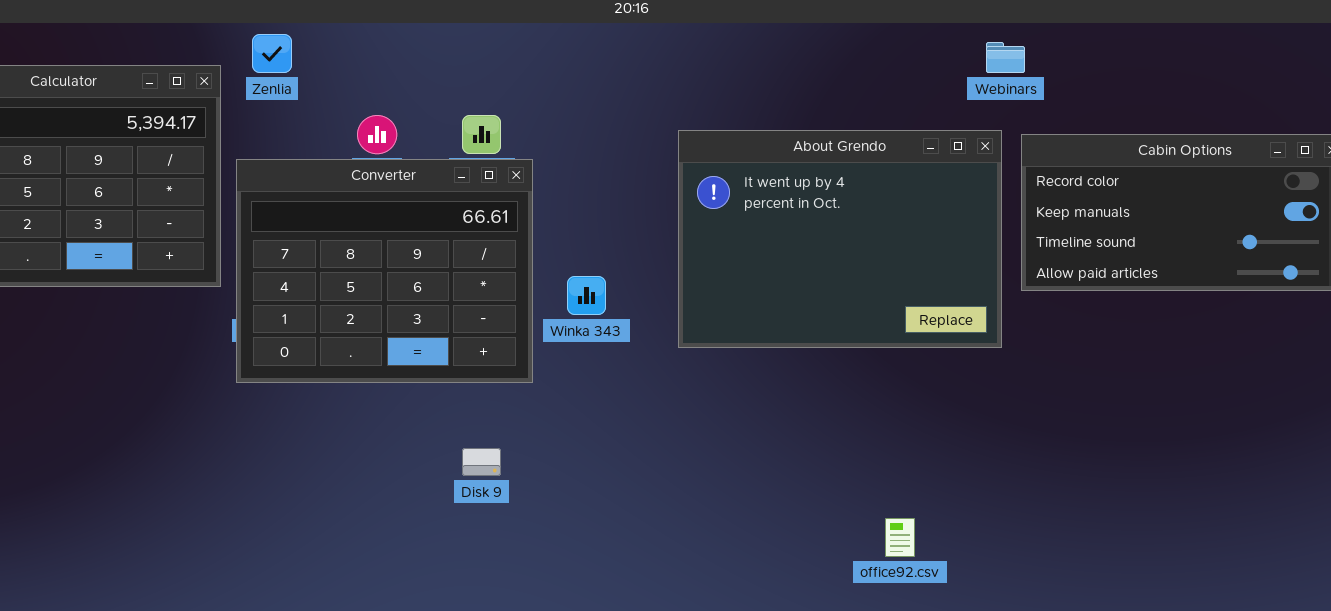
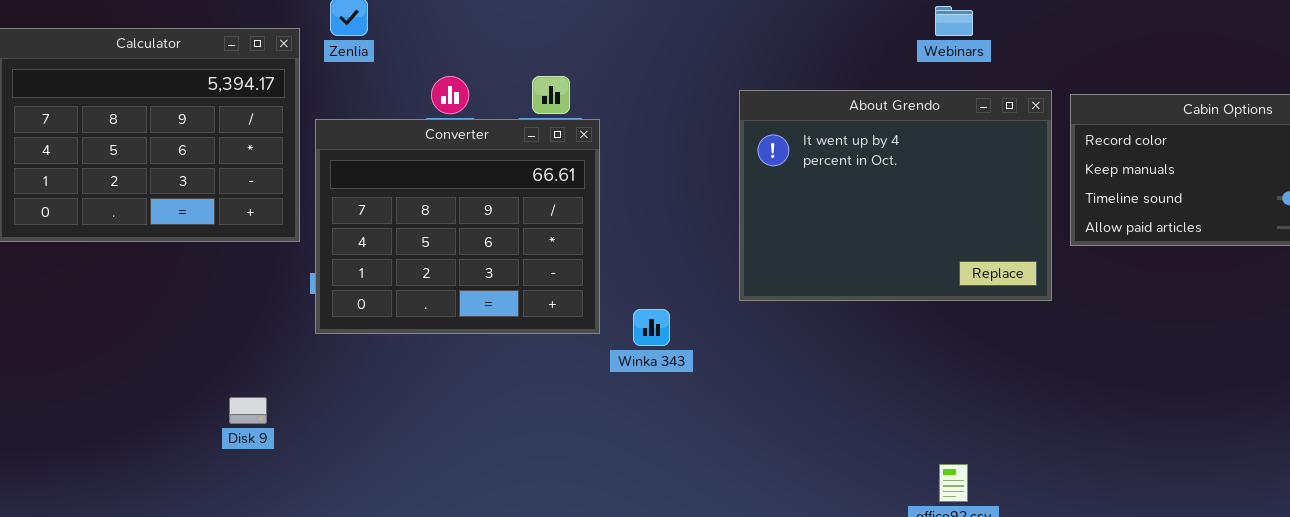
Webinars: [986,42,1025,73] -> [935,6,973,36], moved
Winka 343: [567,276,606,315] -> [633,309,670,346], moved
Disk 9: [462,448,501,476] -> [229,397,267,424], moved

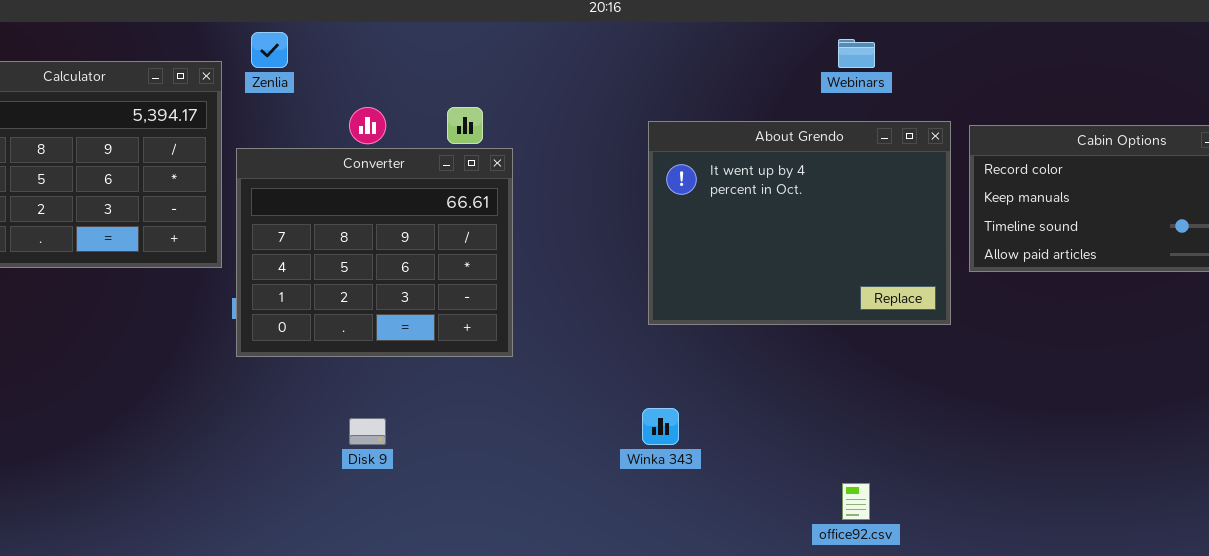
Winka 343: [633,309,670,346] -> [642,408,679,445], moved
Disk 9: [229,397,267,424] -> [349,418,386,445], moved

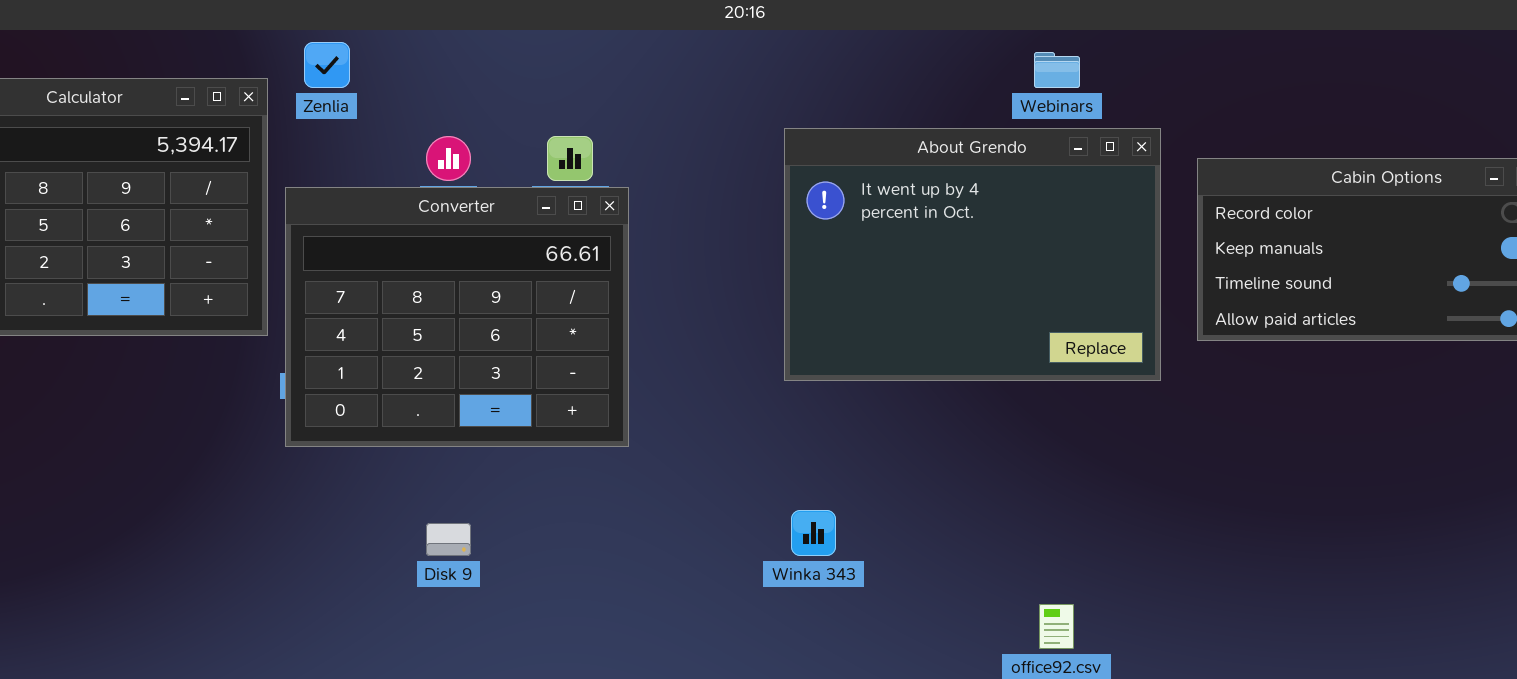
About Grendo: [648,121,951,325] -> [784,128,1161,381], moved

